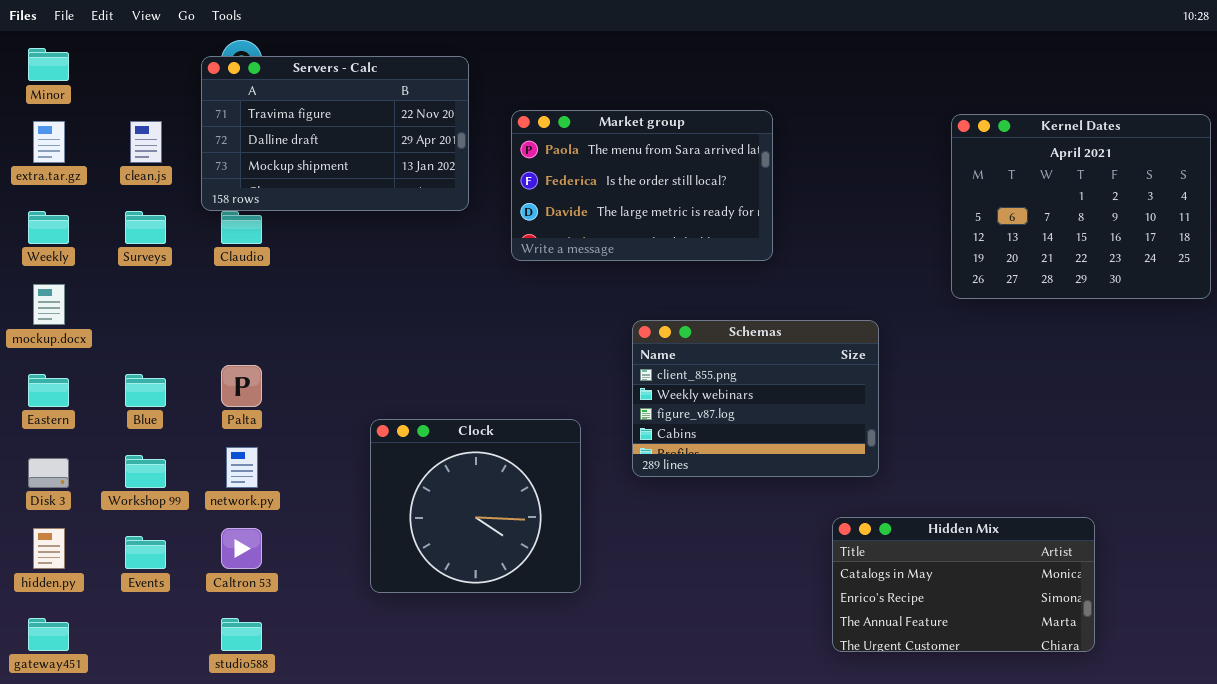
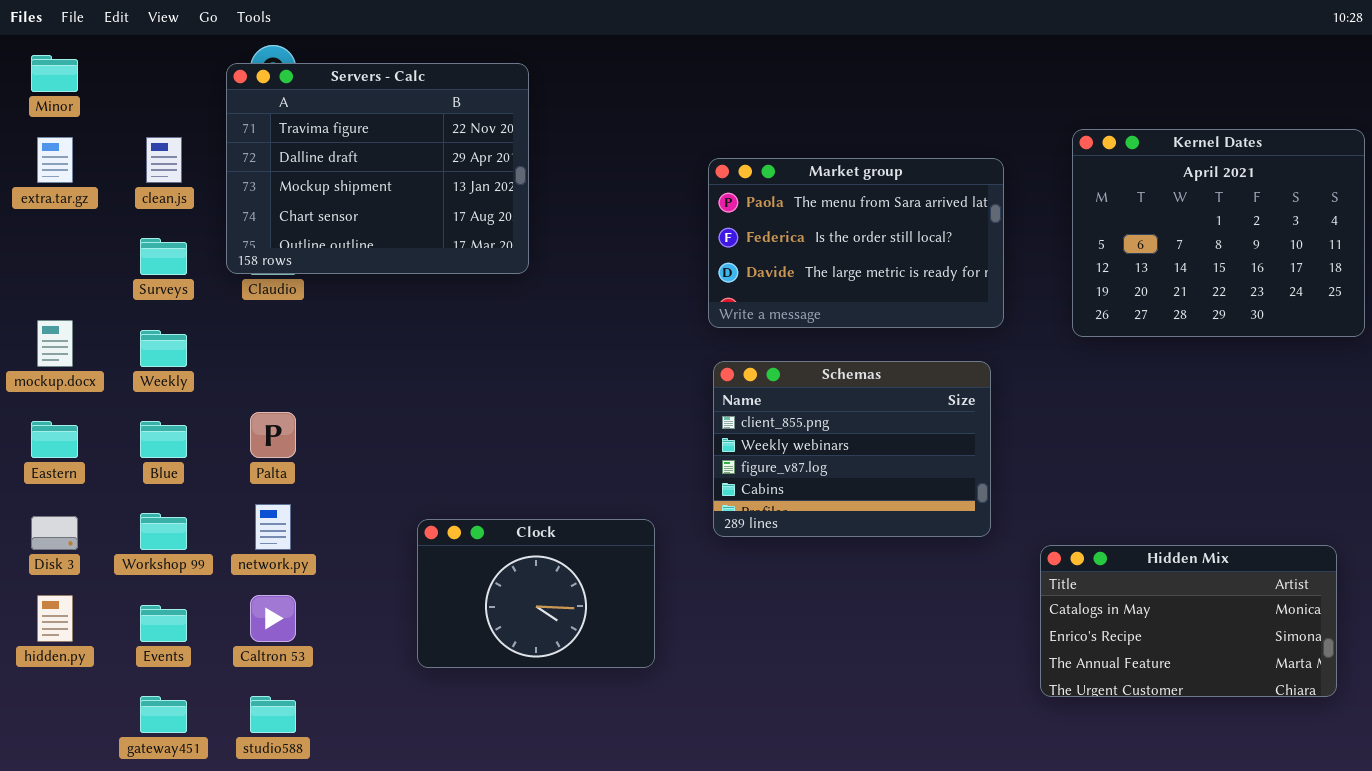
Servers - Calc: [201,56,469,211] -> [226,63,529,274], resized
Market group: [511,110,773,261] -> [708,158,1004,328], moved
Weekly: [28,211,69,244] -> [140,330,187,367], moved
Clock: [370,419,581,593] -> [417,519,655,668], resized
Hidden Mix: [832,517,1095,652] -> [1040,545,1337,697], moved
gateway451: [28,618,69,651] -> [140,696,187,733], moved

